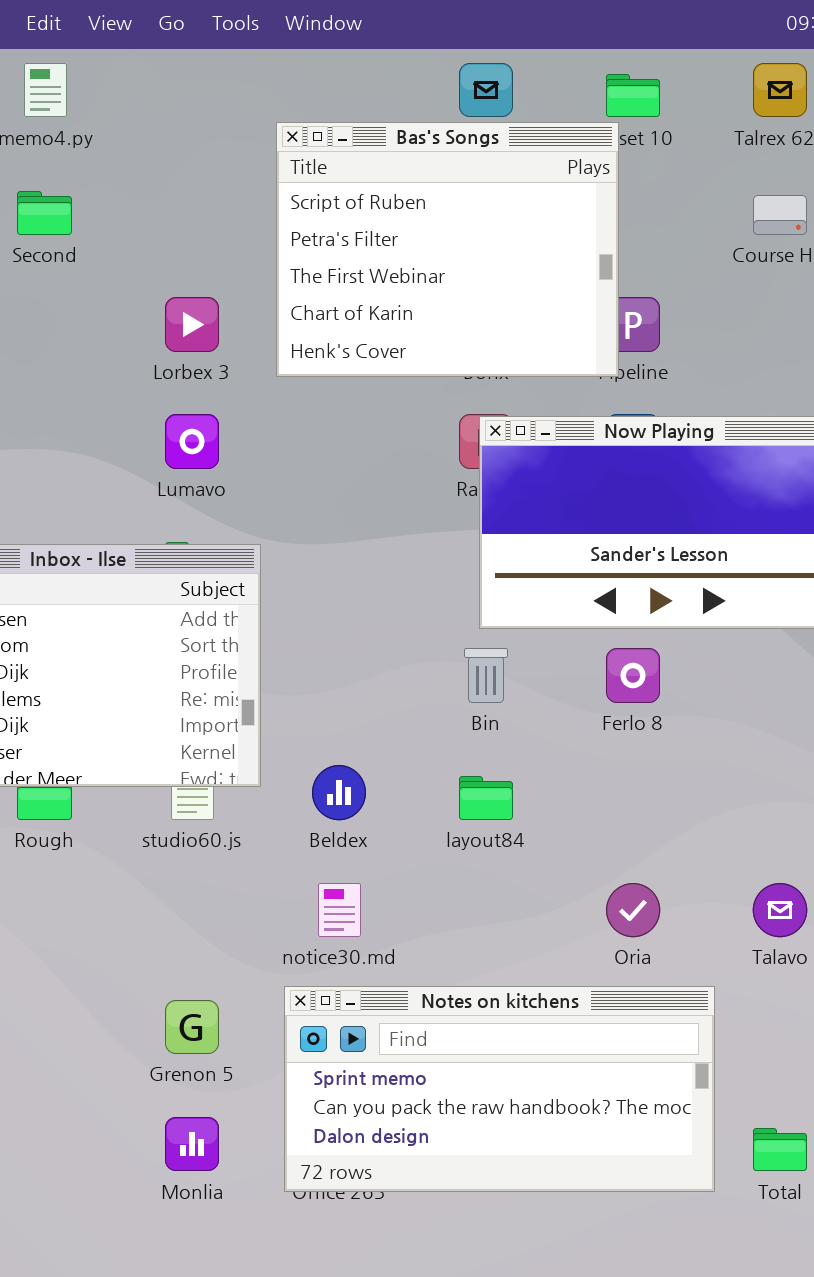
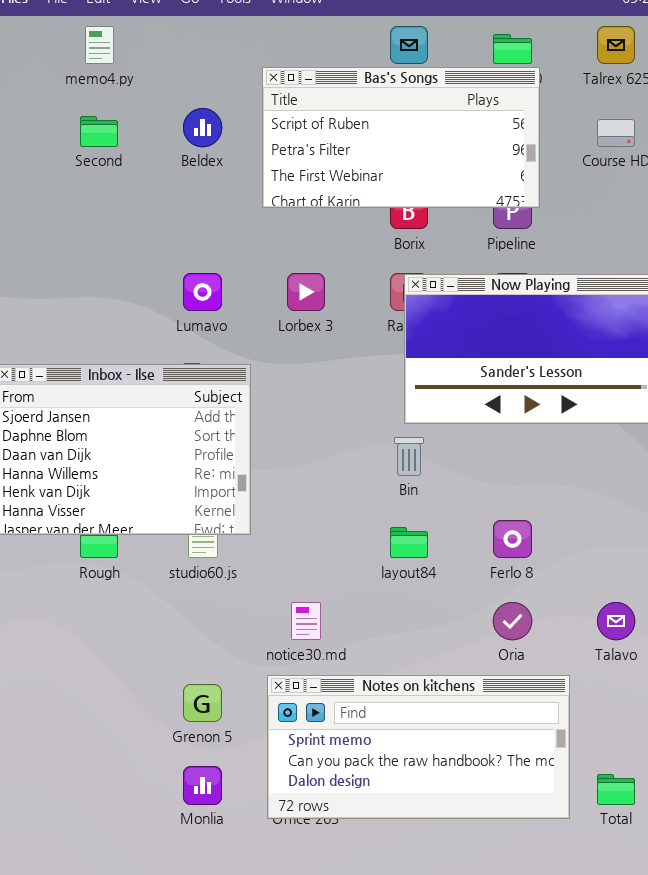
Bas's Songs: [276,122,619,377] -> [262,67,540,208], resized
Lorbex 3: [165,297,219,352] -> [287,273,325,311], moved
Ferlo 8: [606,648,660,703] -> [493,520,532,558], moved
Beldex: [312,765,366,820] -> [183,108,222,147], moved

